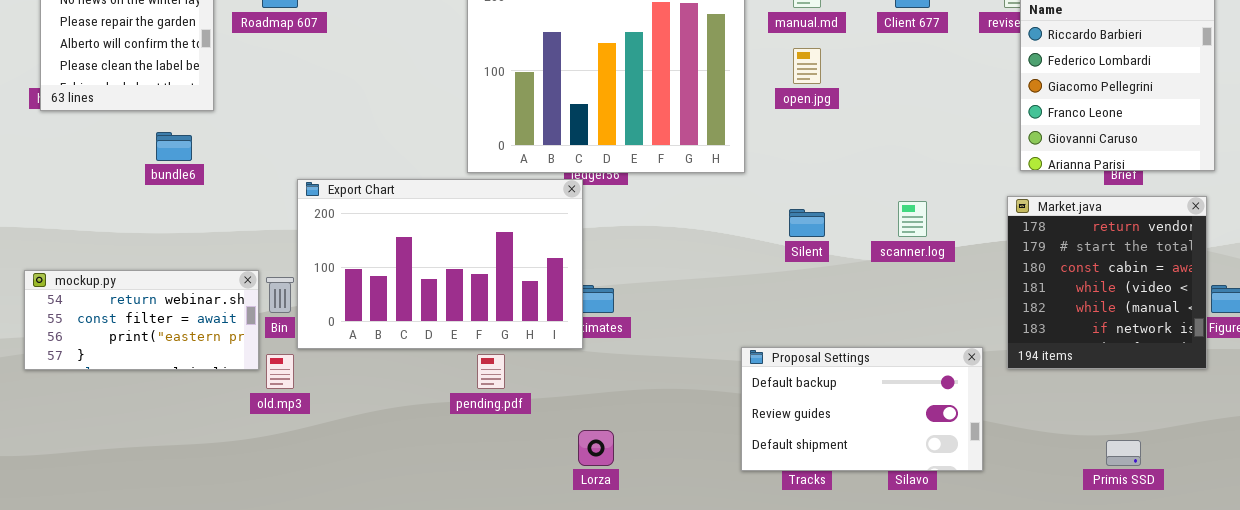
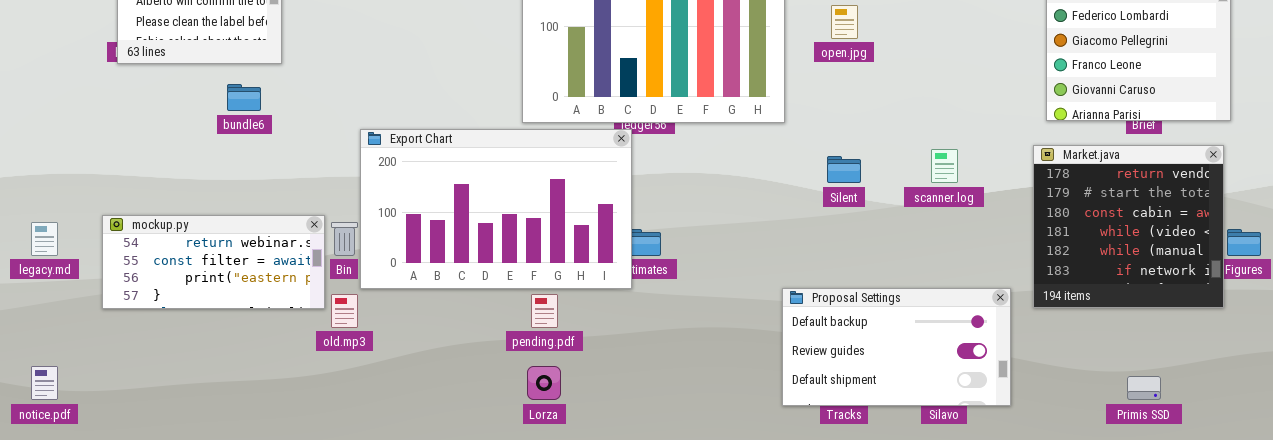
Lorza: [578,430,614,466] -> [527,366,561,400], moved

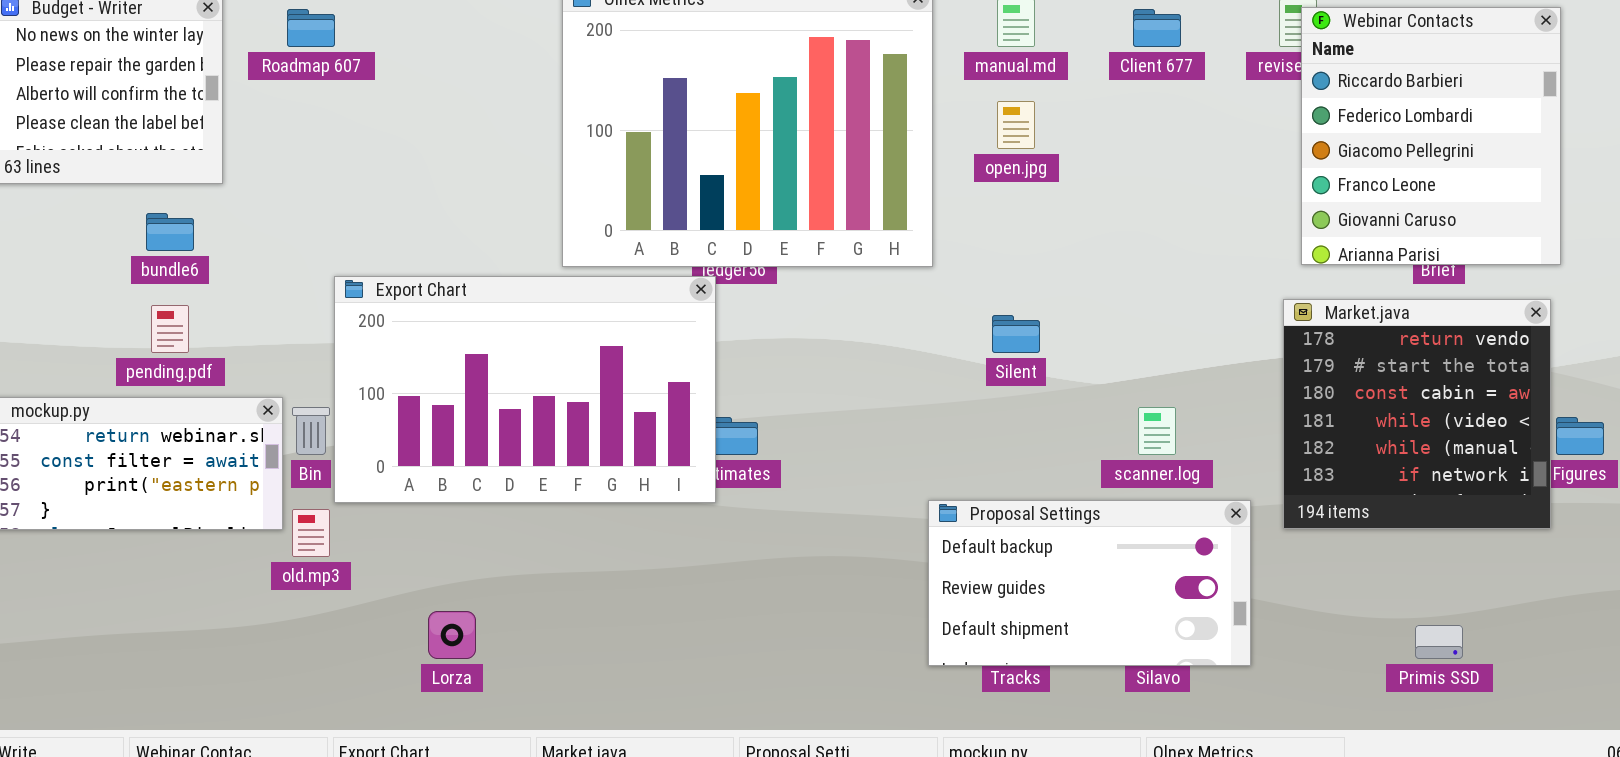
scanner.log: [931,149,958,183] -> [1138,407,1176,455], moved
pending.pdf: [531,294,558,328] -> [151,305,189,353], moved
Lorza: [527,366,561,400] -> [428,611,476,659], moved

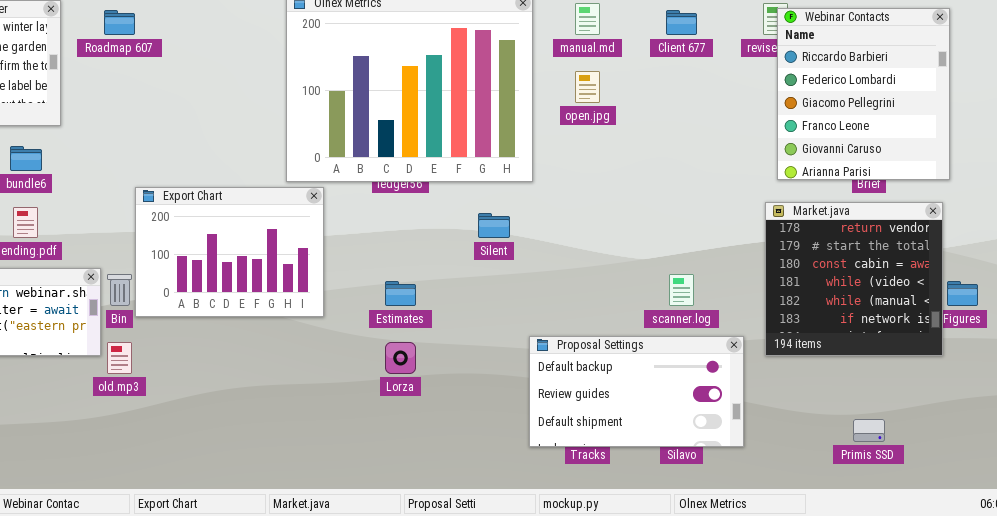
Export Chart: [334,276,716,503] -> [135,187,324,317], resized
Silent: [992,315,1040,353] -> [478,213,510,238], moved
Lorza: [428,611,476,659] -> [385,342,416,374], moved

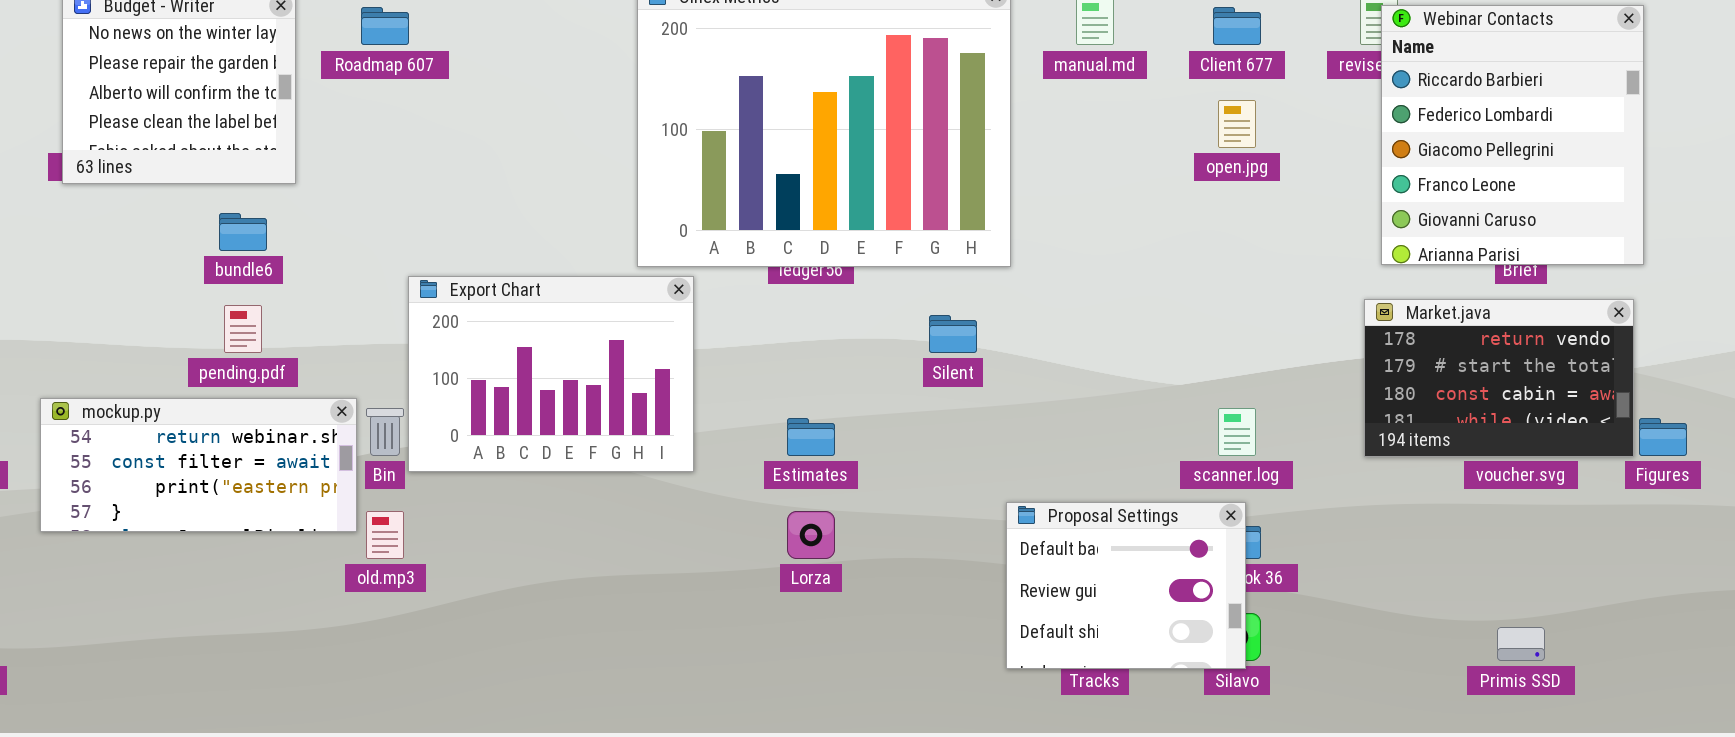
open.jpg: [575,71,600,103] -> [1218,100,1256,148], moved
Market.java: [765,202,943,356] -> [1364,299,1634,457], resized
Proposal Settings: [529,336,744,447] -> [1006,502,1246,669], resized

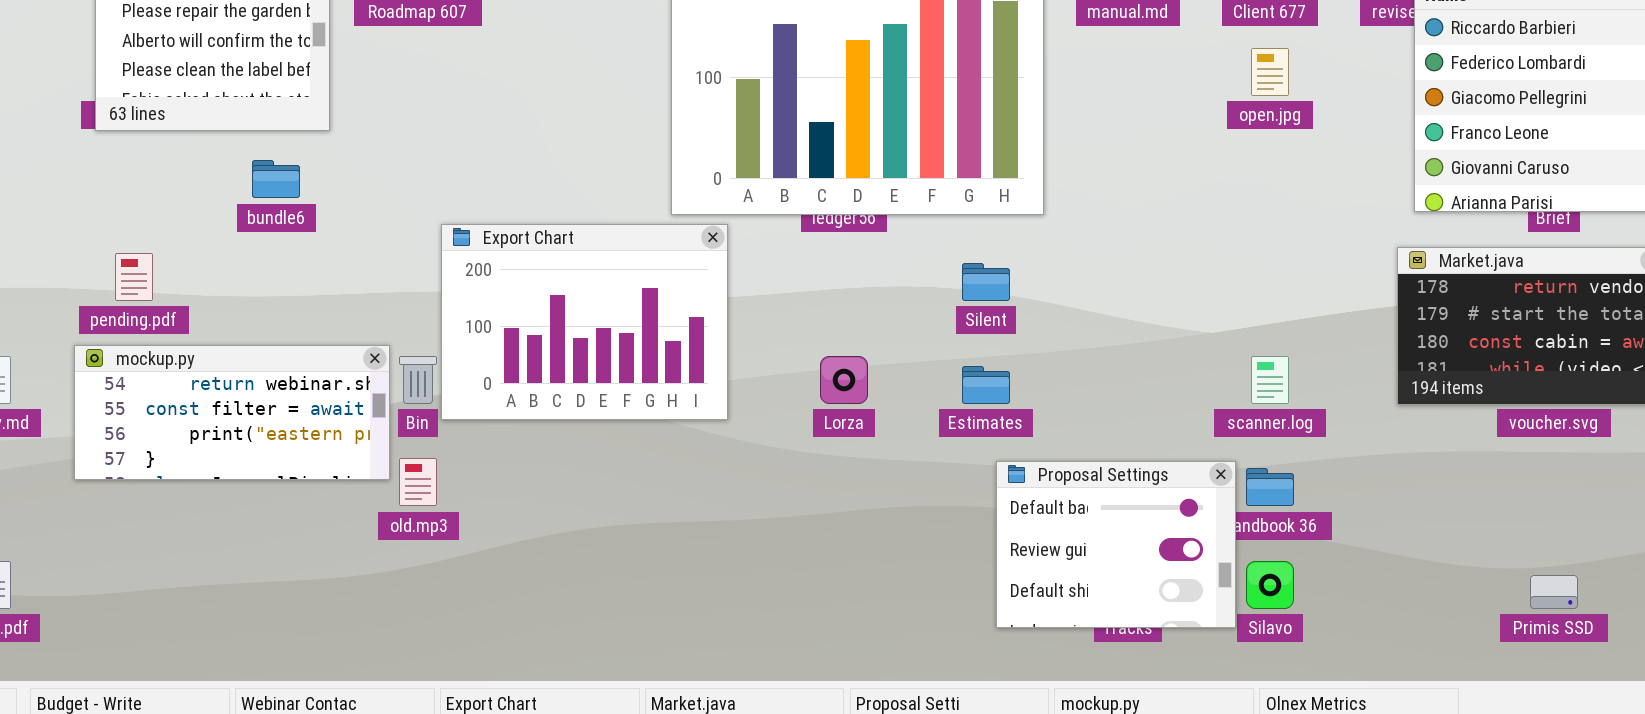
pending.pdf: [224,305,262,353] -> [115,253,153,301], moved
Estimates: [787,418,835,456] -> [962,366,1010,404], moved
Proposal Settings: [1006,502,1246,669] -> [996,461,1236,628], moved
Lorza: [787,511,835,559] -> [820,356,868,404], moved

